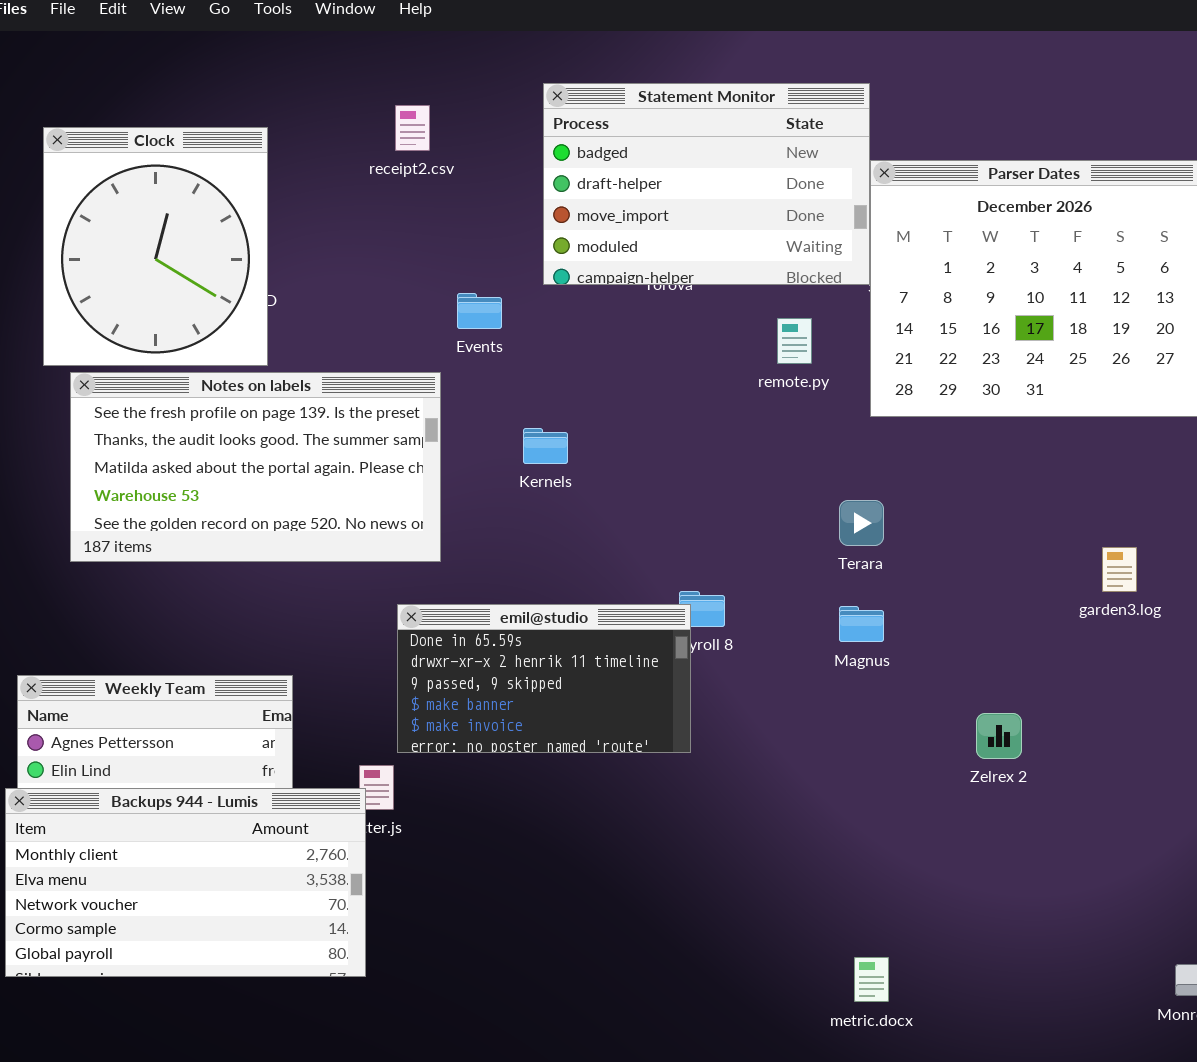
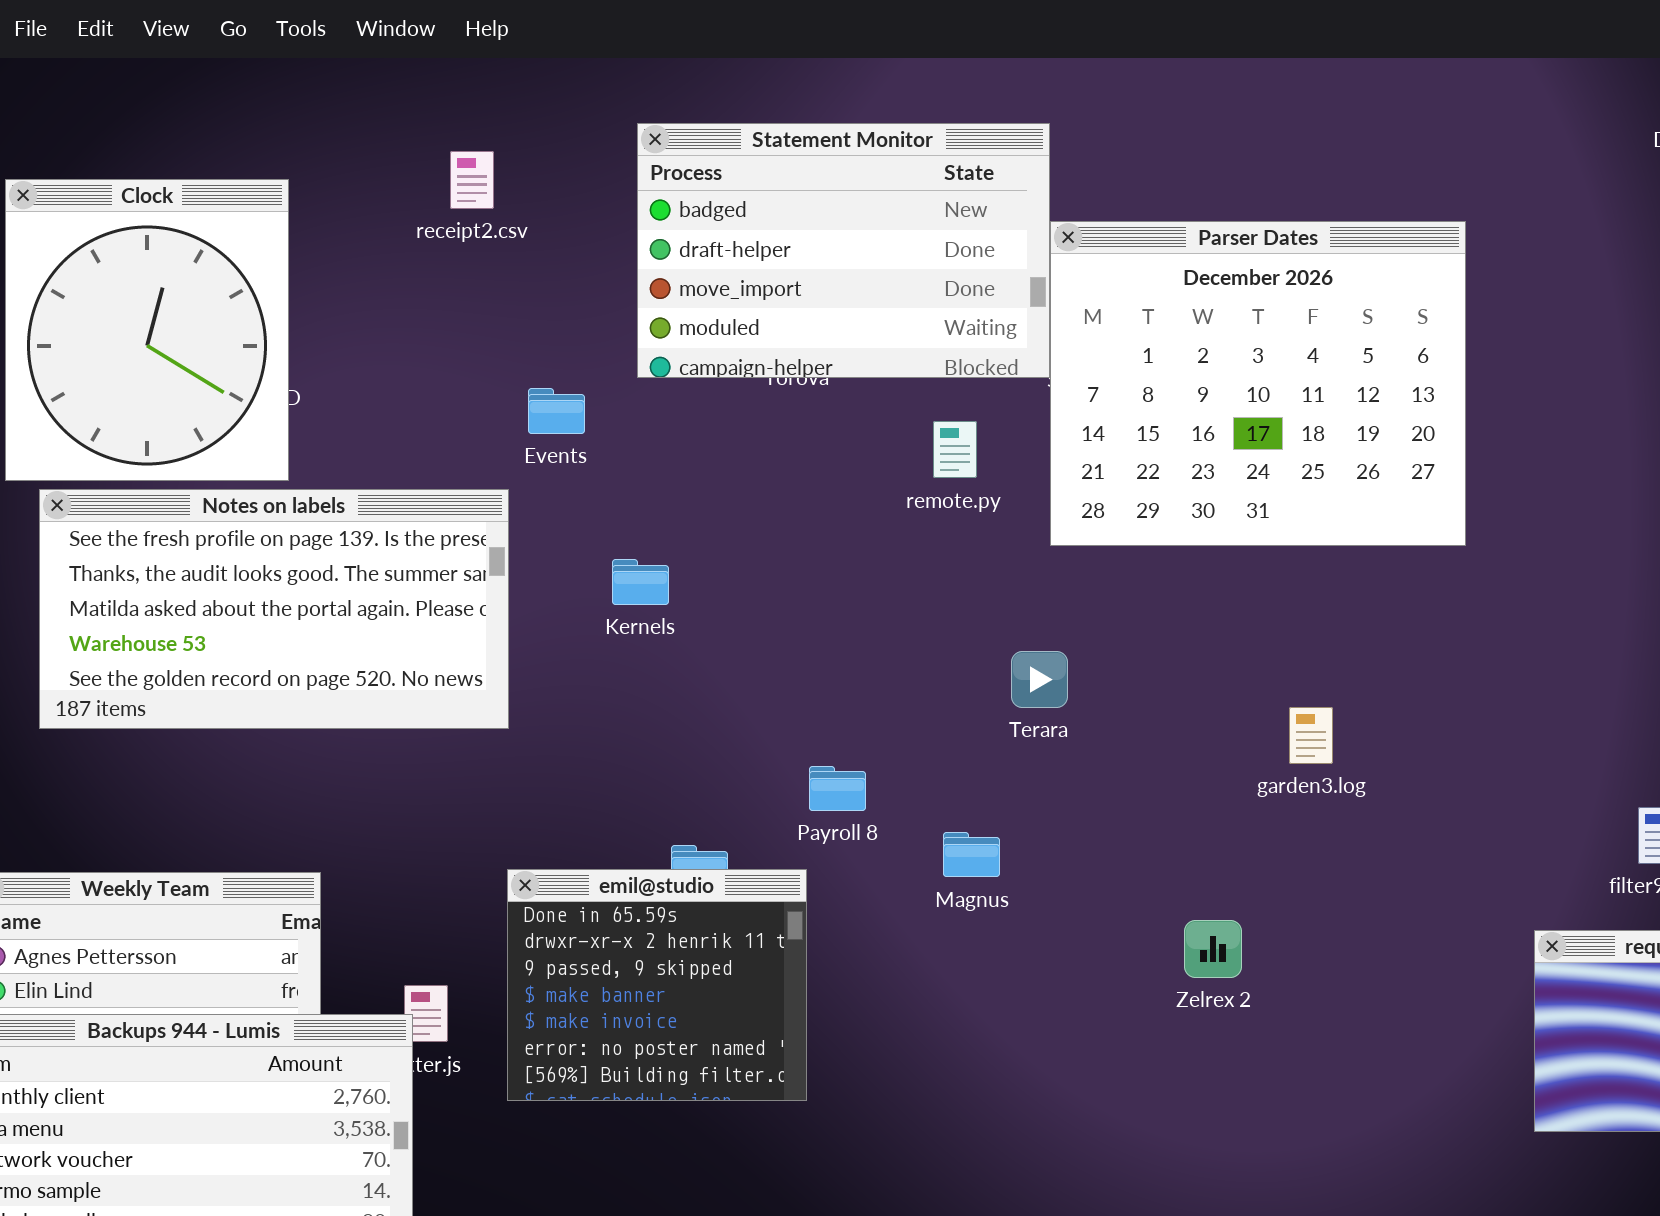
garden3.log: [1102,547,1137,592] -> [1289,707,1333,764], moved
emil@studio: [397,604,691,753] -> [507,869,807,1101], moved, resized
Magnus: [839,606,884,642] -> [943,832,1000,877], moved

